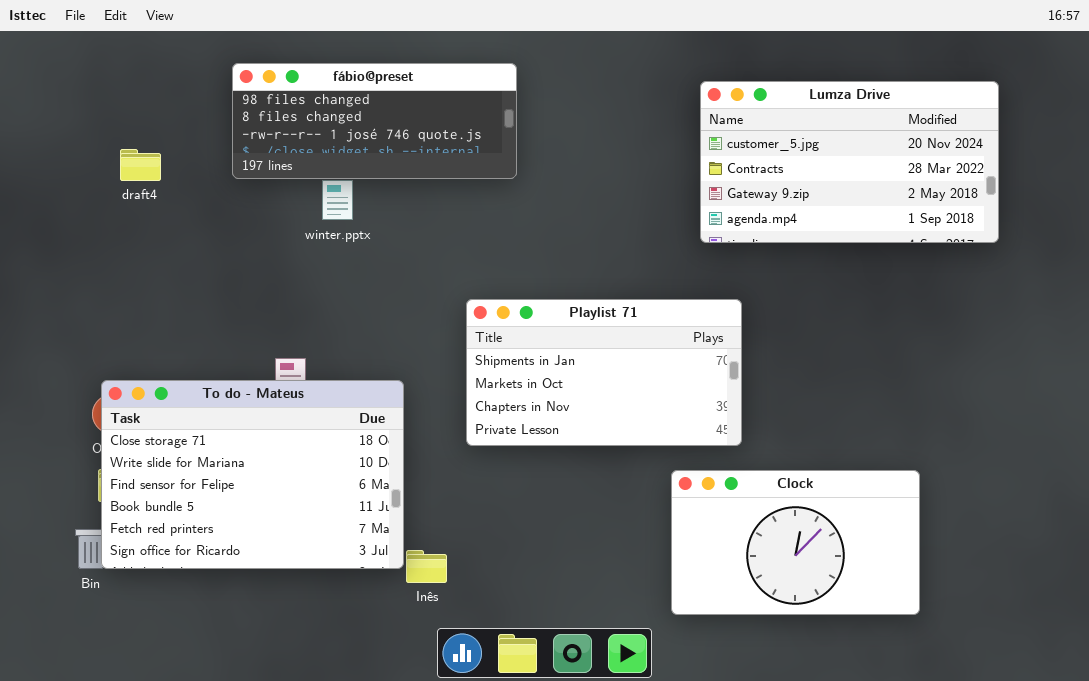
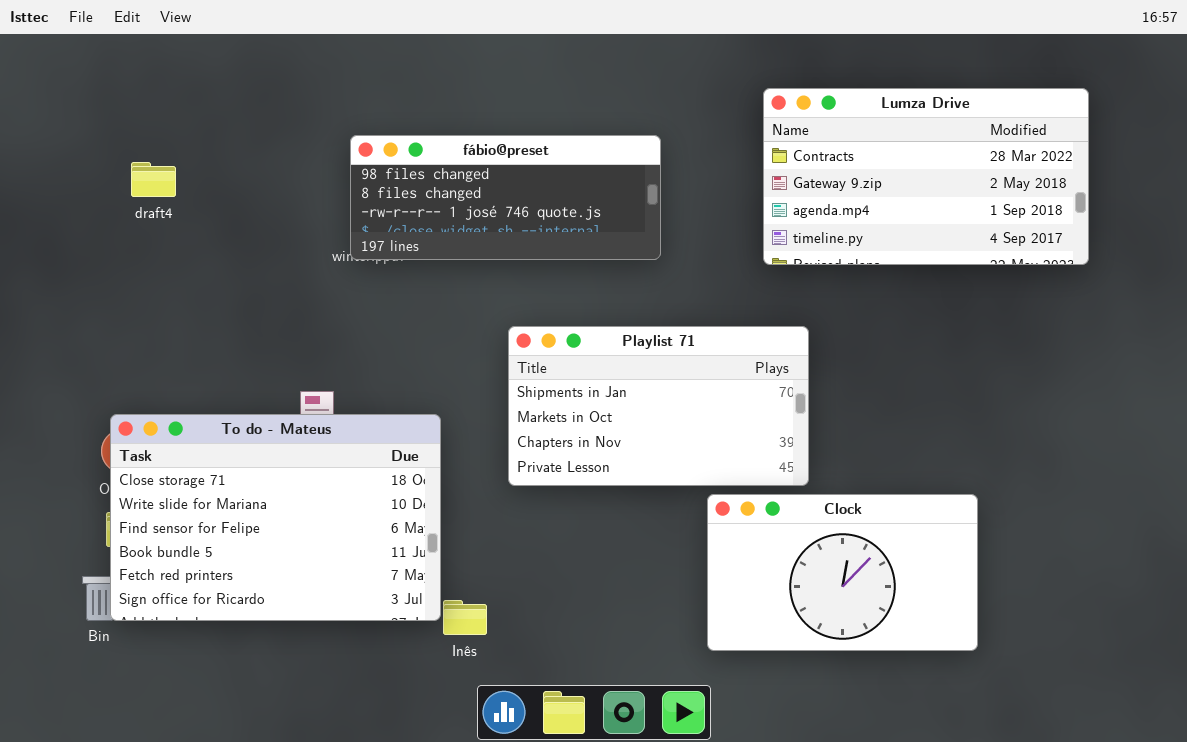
fábio@preset: [232,63,517,179] -> [350,135,661,260], moved
Lumza Drive: [700,81,999,243] -> [763,88,1089,265], scrolled down 1 row
Clock: [671,470,920,615] -> [707,494,978,651], moved

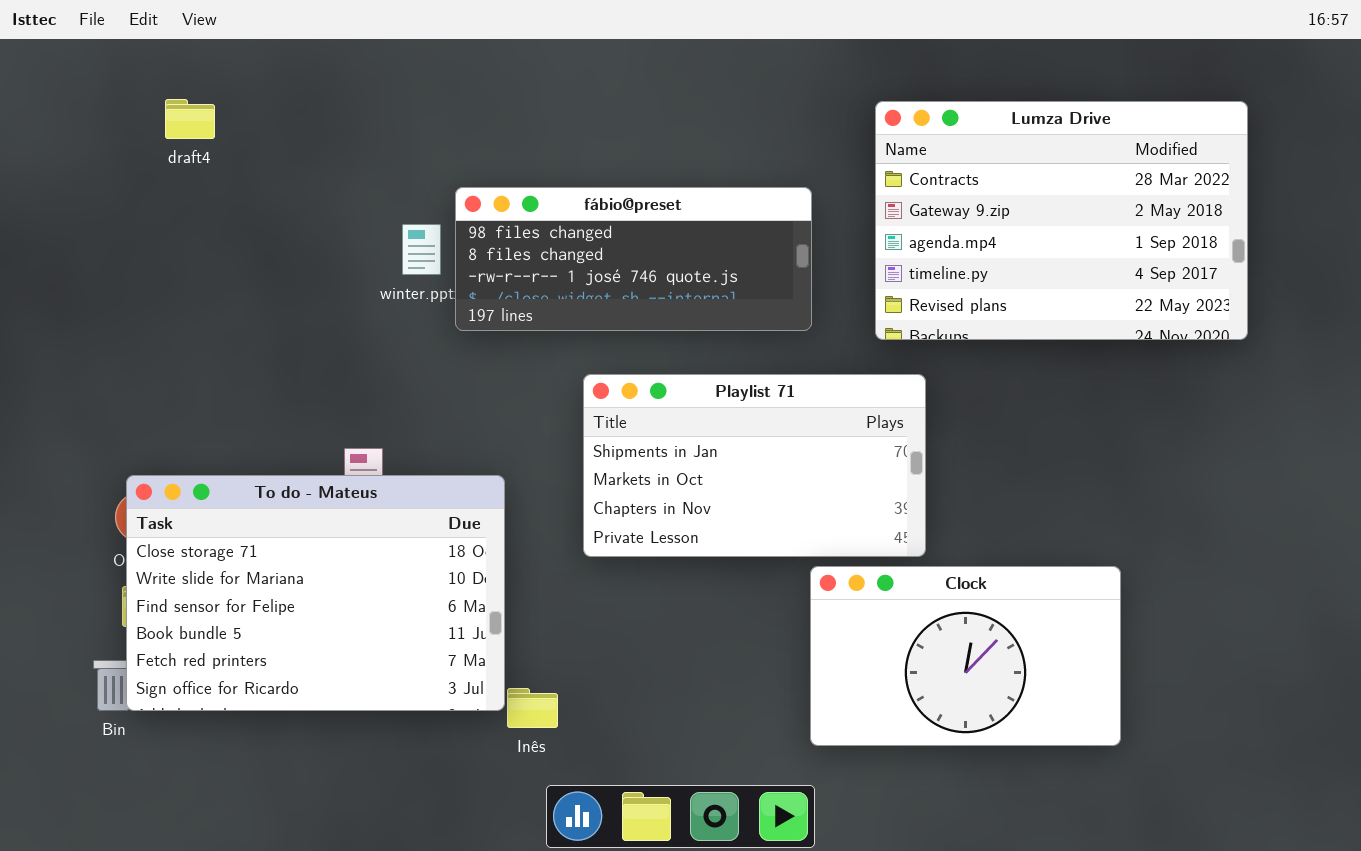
Lumza Drive: [763,88,1089,265] -> [875,101,1248,340], resized
fábio@preset: [350,135,661,260] -> [455,187,812,331], moved
draft4: [131,162,176,197] -> [165,99,215,139], moved

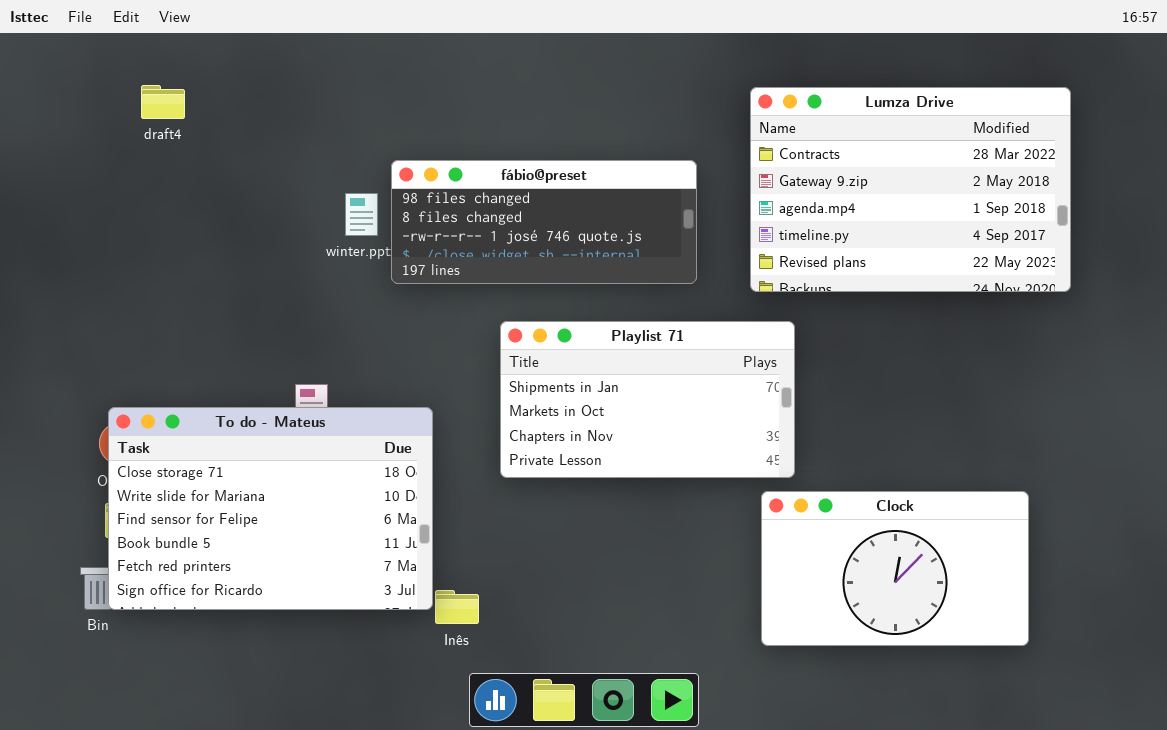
Clock: [810,566,1121,746] -> [761,491,1029,646], moved

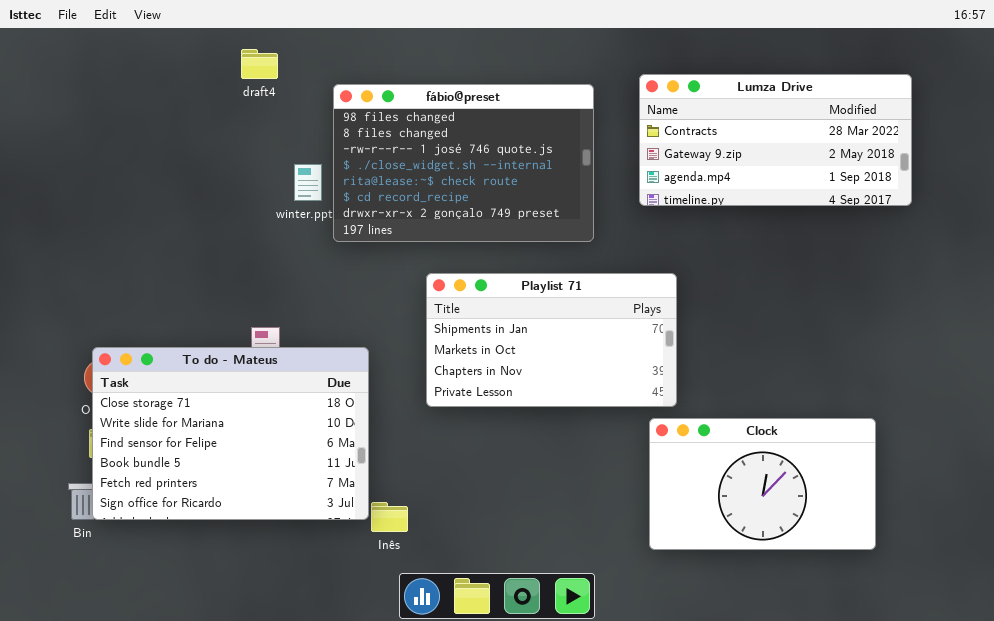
draft4: [141,85,185,119] -> [241,49,278,79], moved
Lumza Drive: [750,87,1071,292] -> [639,74,912,206], resized
fábio@preset: [391,160,697,284] -> [333,84,594,242], resized

